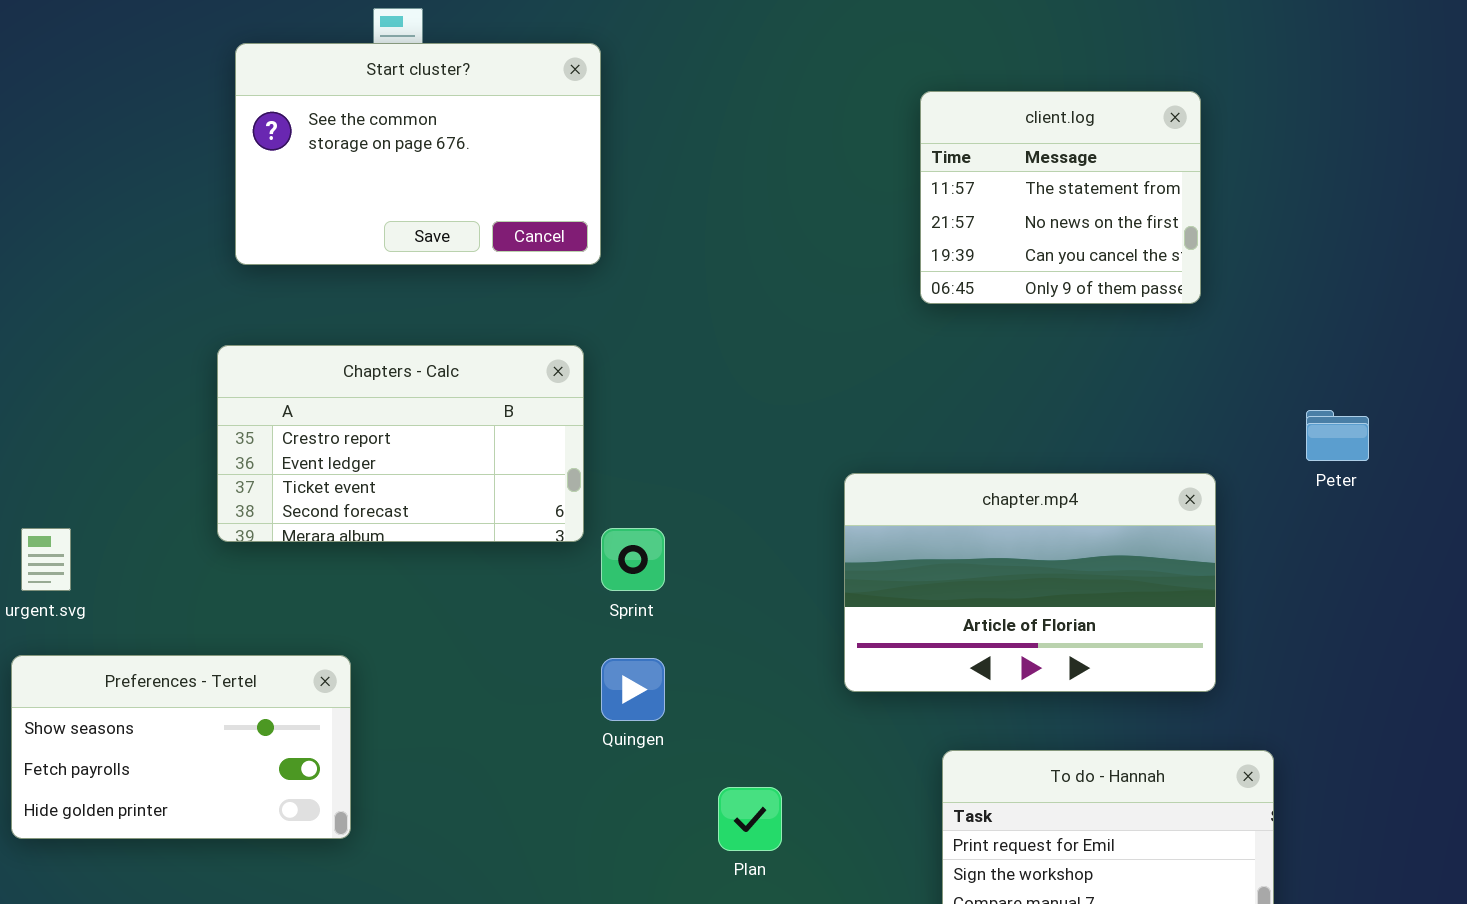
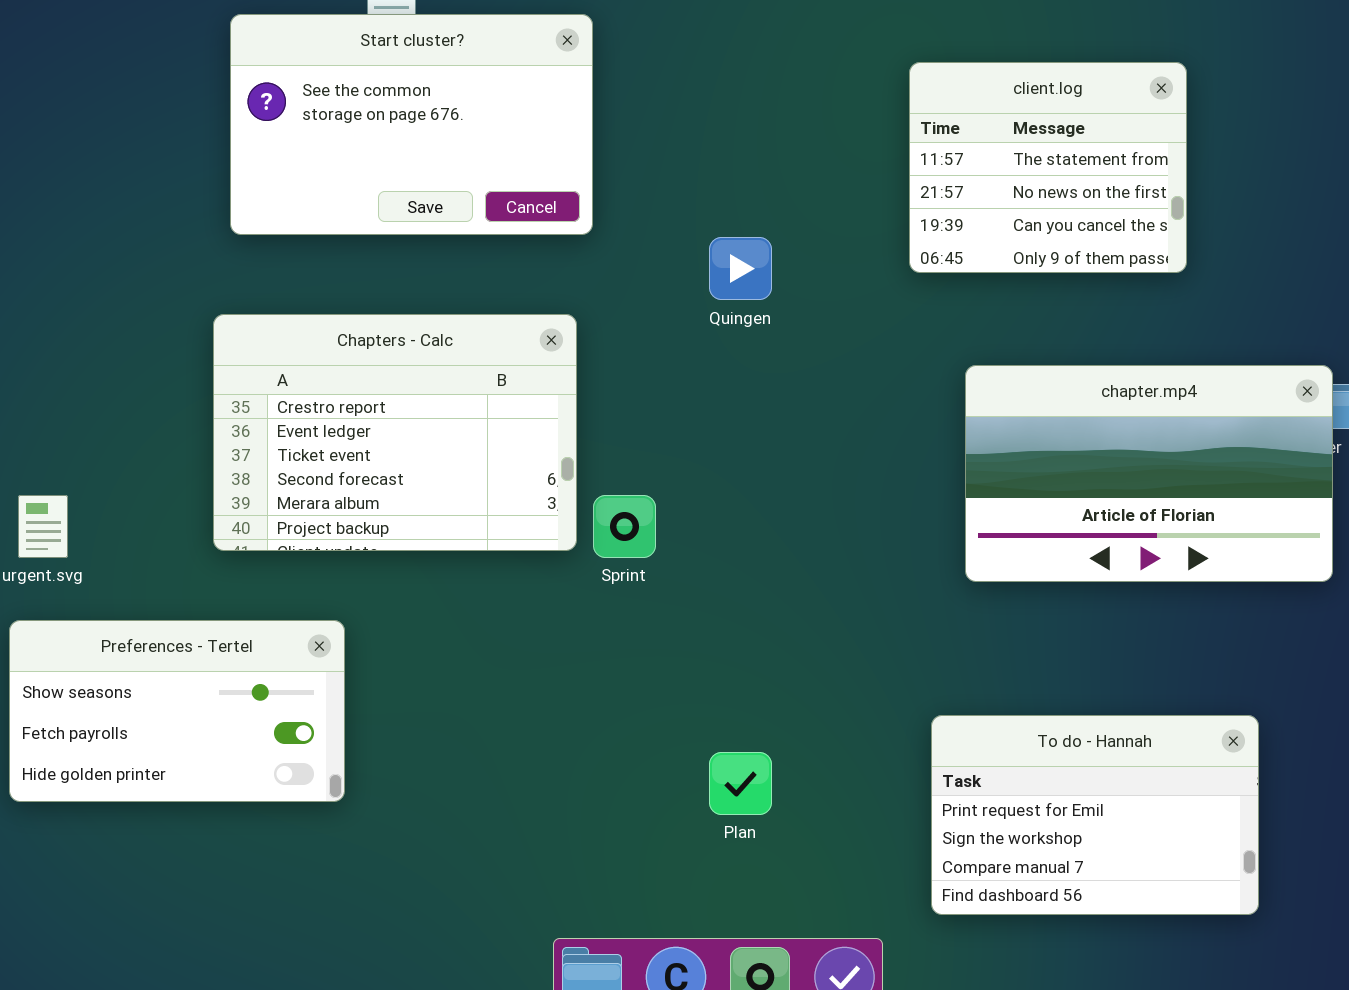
Chapters - Calc: [217,345,584,542] -> [213,314,577,551], resized
chapter.mp4: [844,473,1216,692] -> [965,365,1333,582], moved
Quingen: [601,658,665,721] -> [709,237,772,300], moved

